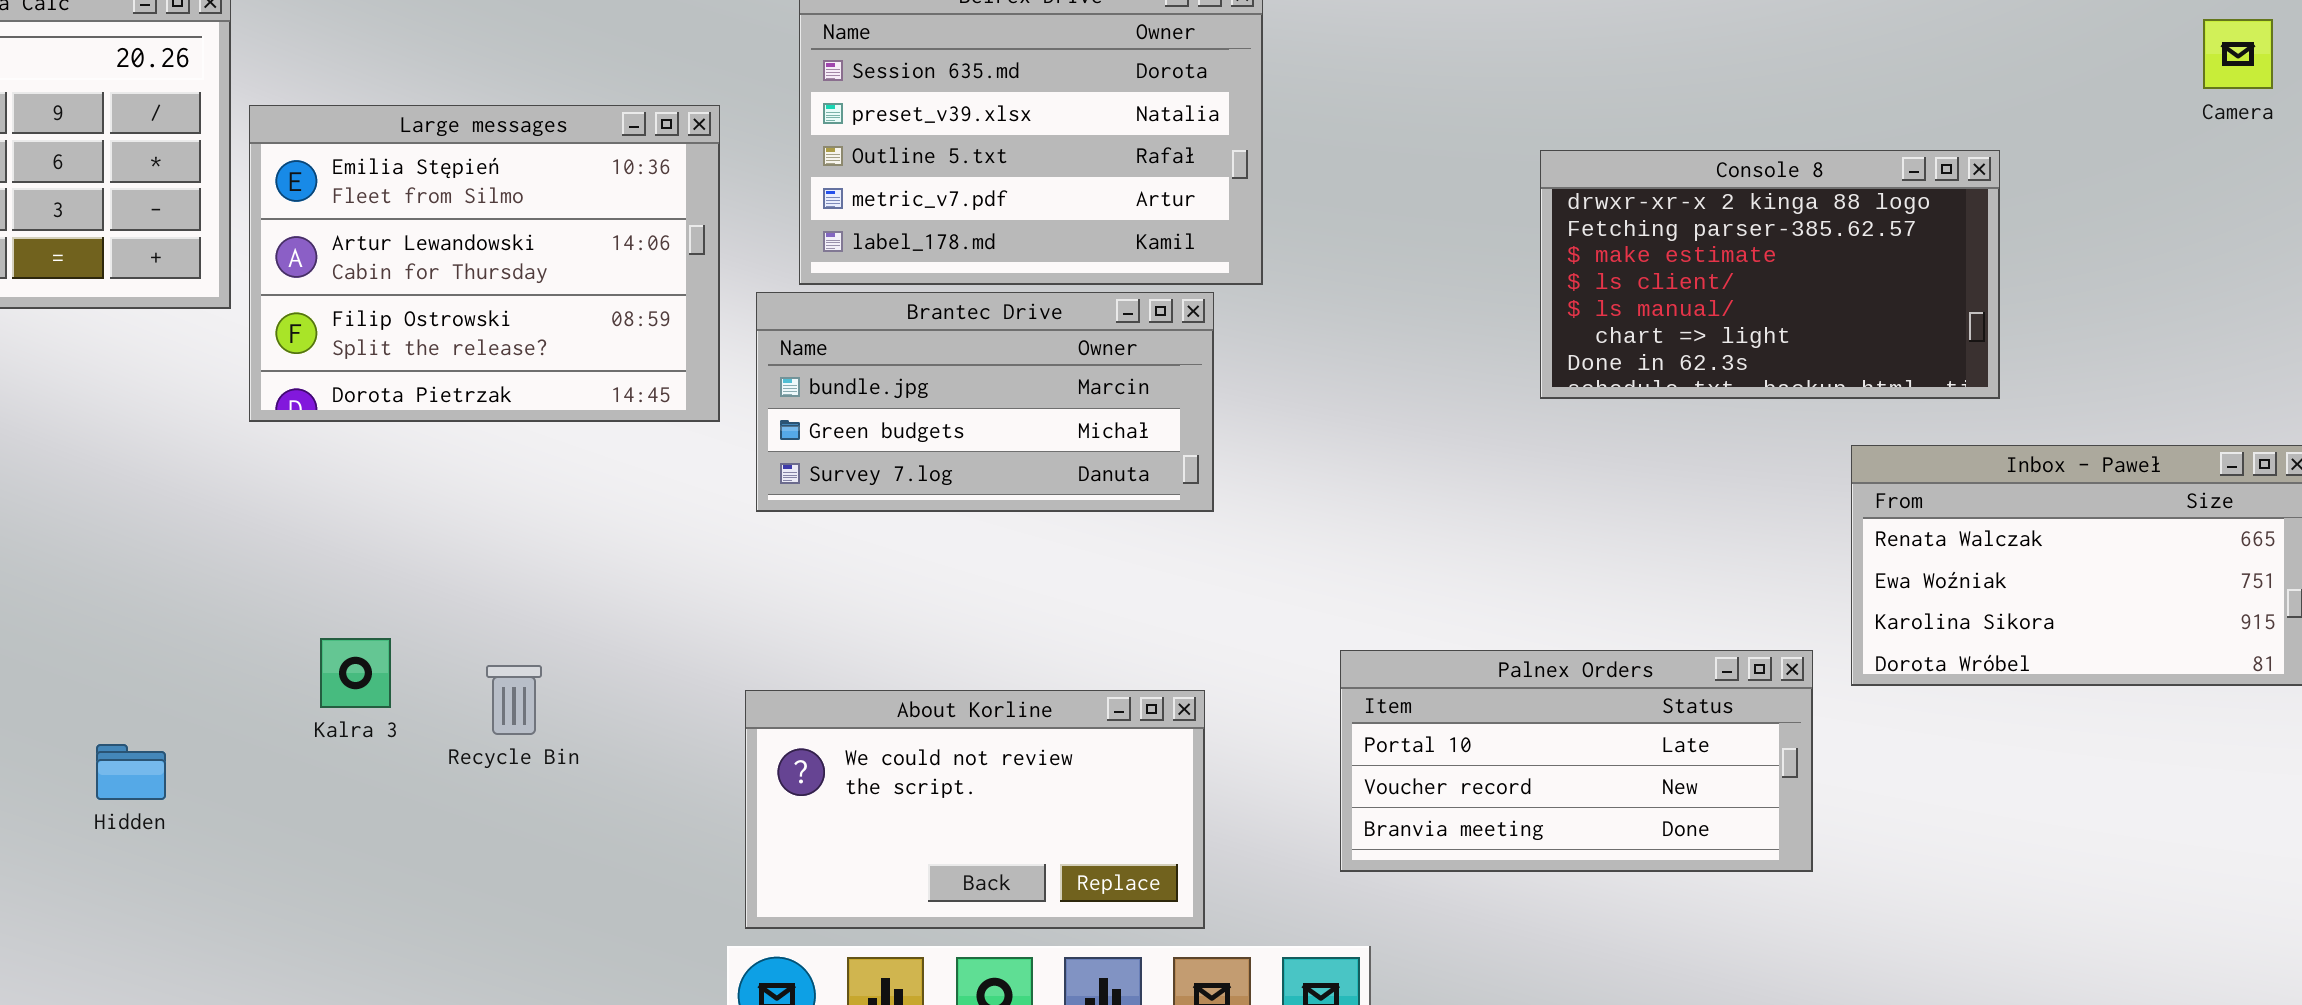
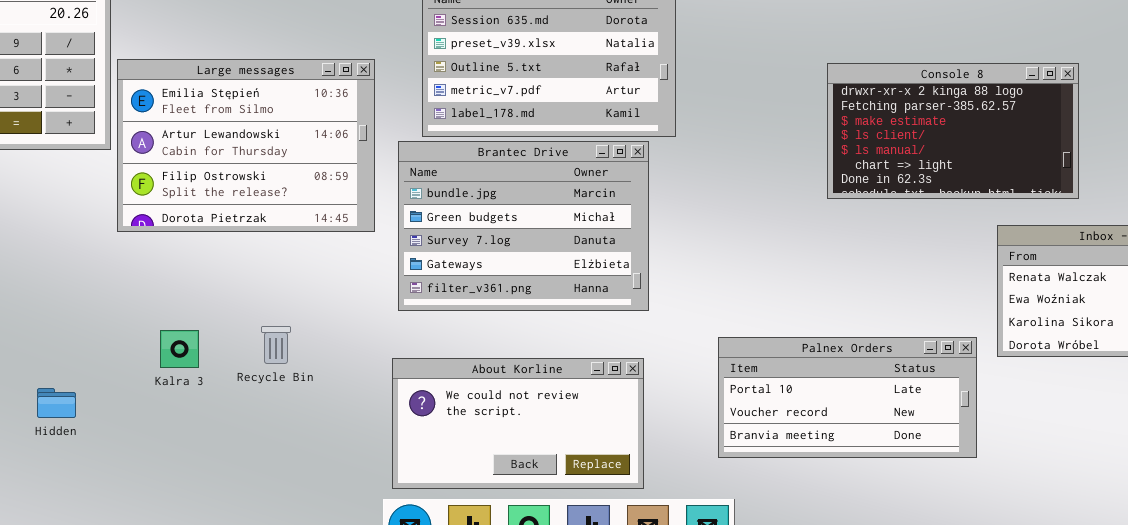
Large messages: [249,105,720,422] -> [117,59,375,232], moved
Brantec Drive: [756,292,1214,512] -> [398,141,649,311], resized
Recycle Bin: [486,665,542,735] -> [261,326,291,364], moved

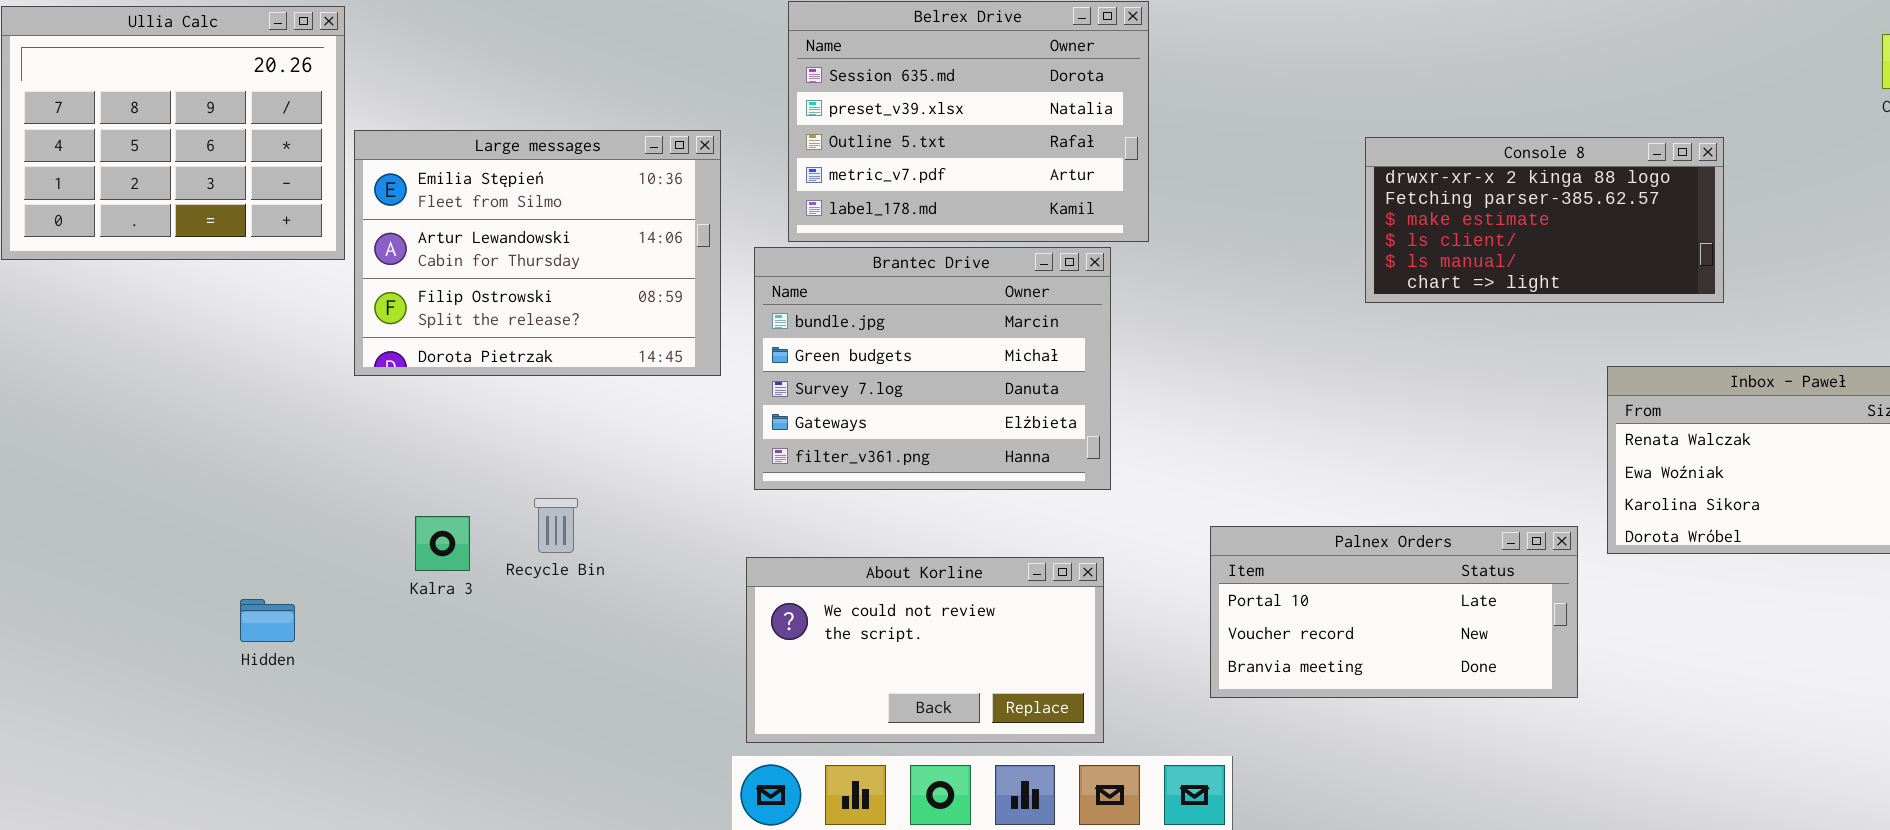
Console 8: [827,63,1079,199] -> [1365,137,1724,303], resized
Recycle Bin: [261,326,291,364] -> [534,498,578,553], moved

